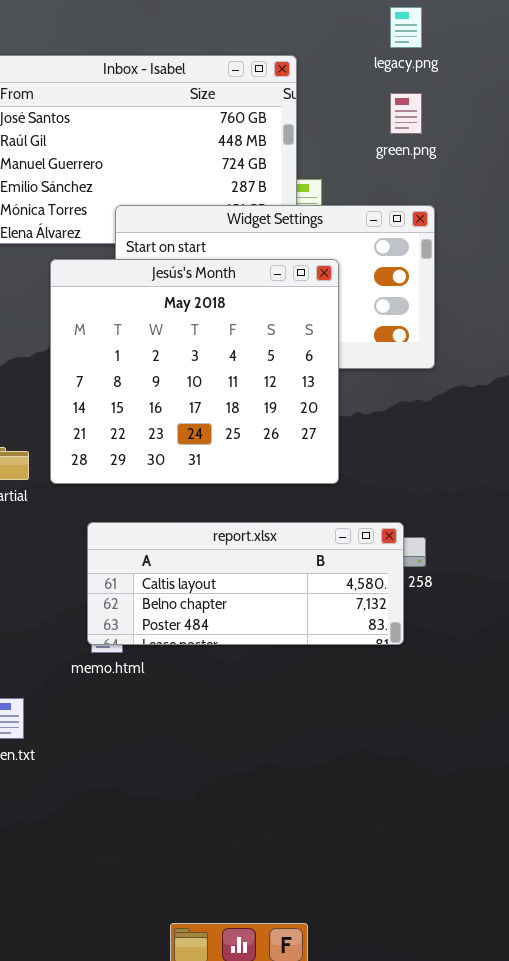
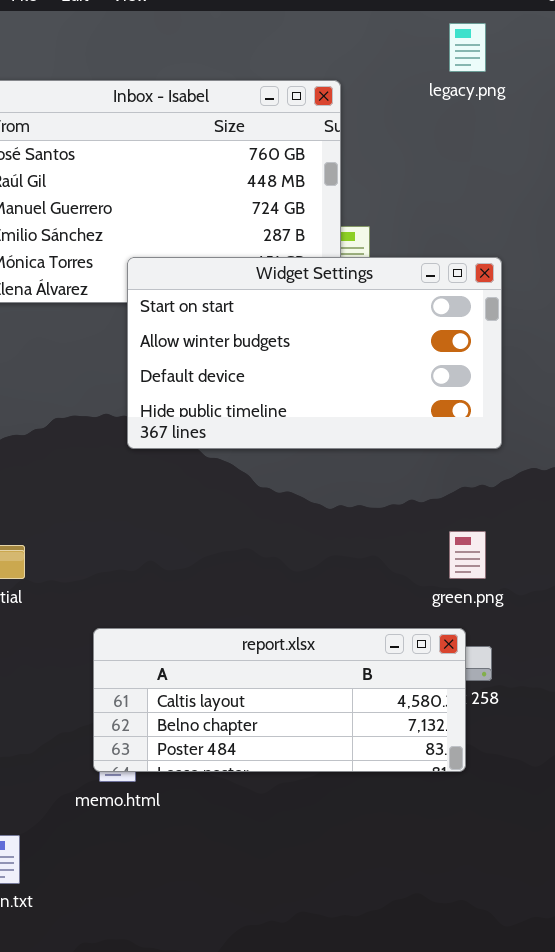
green.png: [390,93,422,134] -> [449,531,486,579], moved
Jesús's Month: [50,259,339,484] -> none, closed

